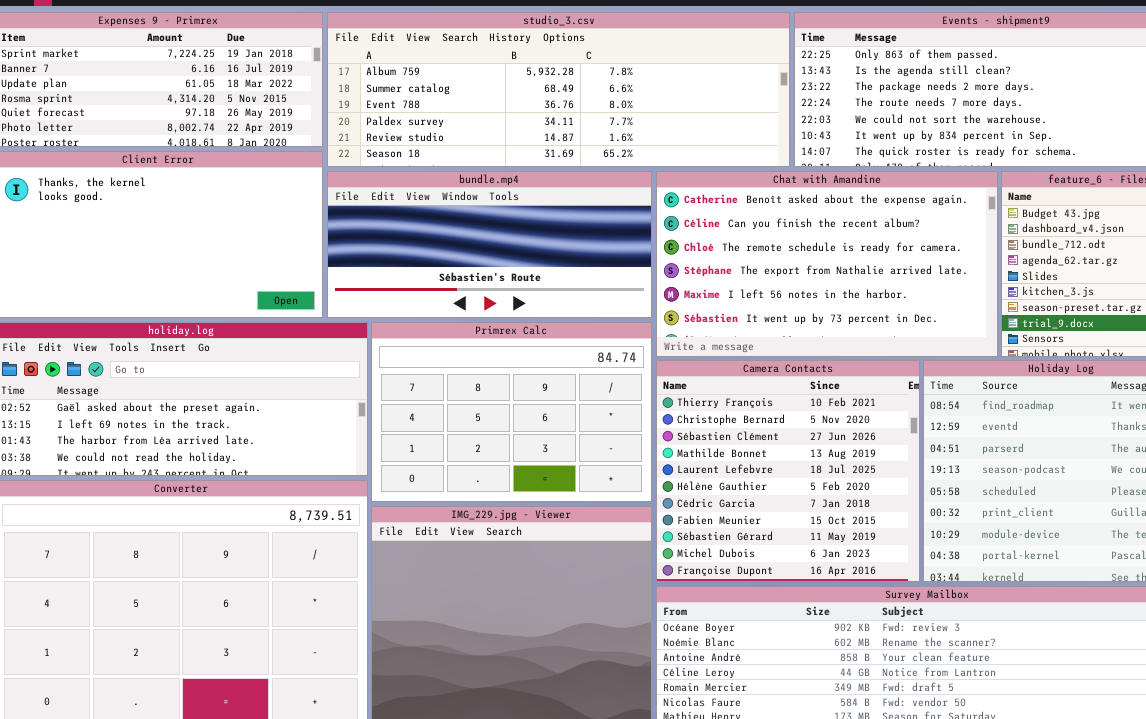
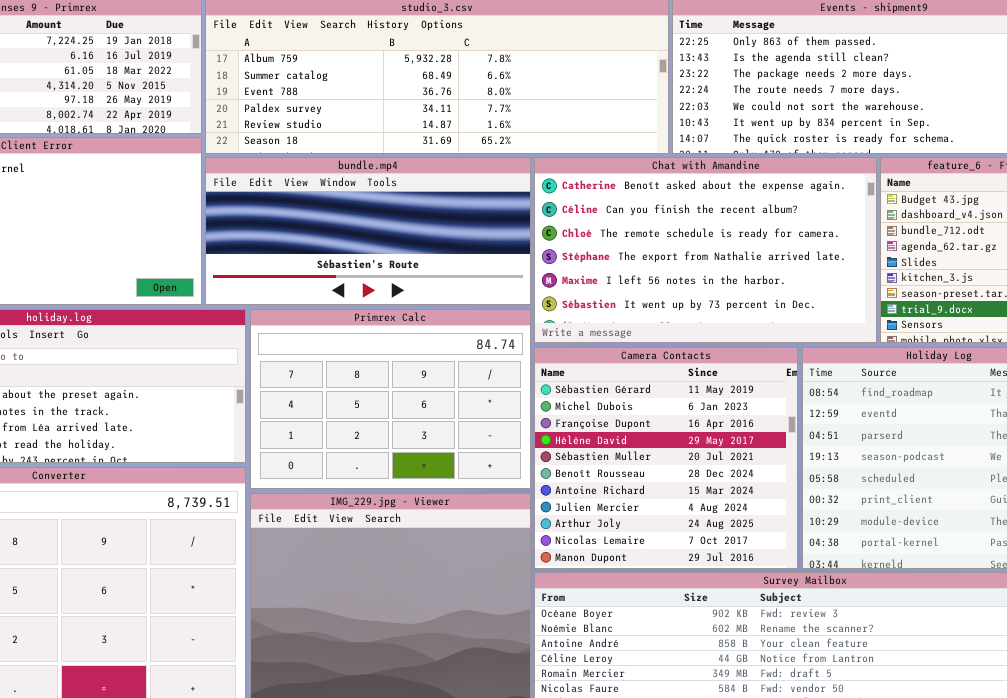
Camera Contacts: [656,360,920,582] -> [534,347,798,569], scrolled down 8 rows

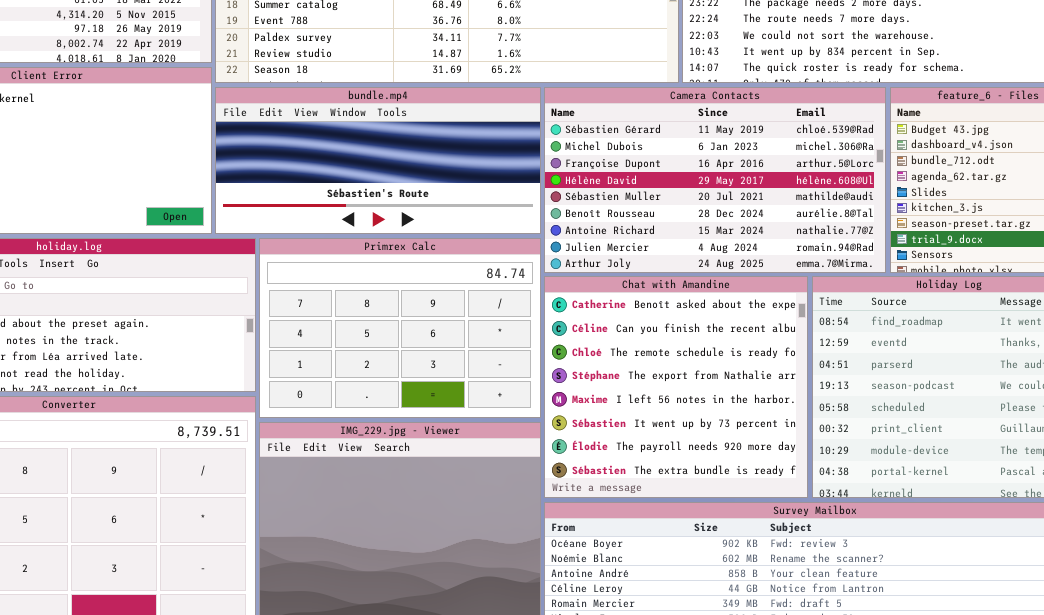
Chat with Amandine: [534,157,877,343] -> [544,276,808,498], moved, resized
Camera Contacts: [534,347,798,569] -> [544,87,886,273], moved, resized

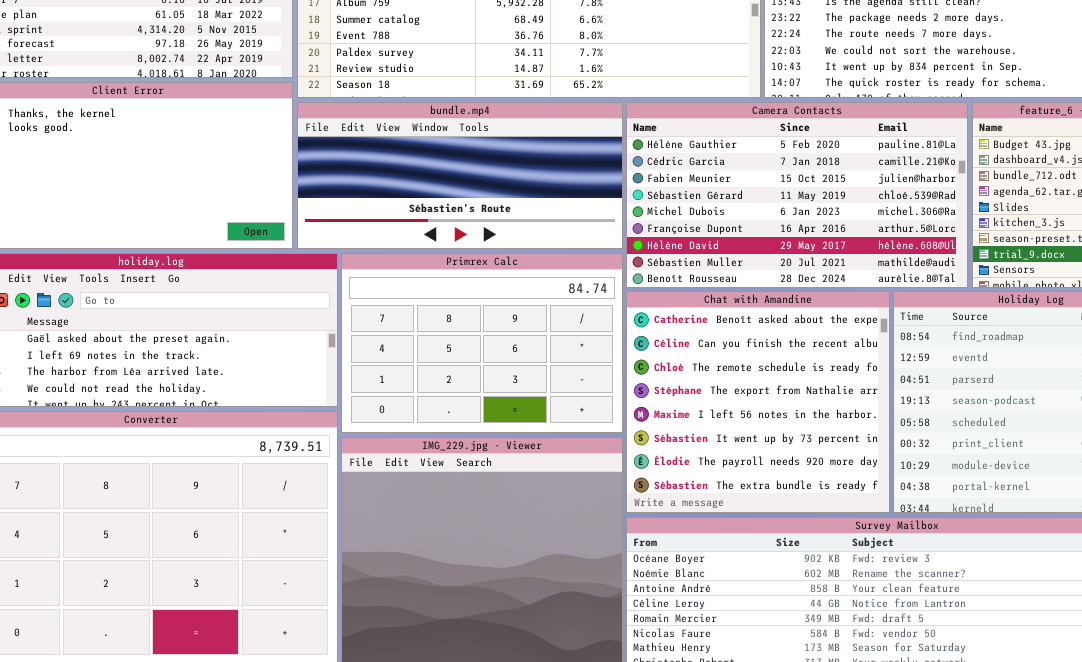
Camera Contacts: [544,87,886,273] -> [626,102,968,288], scrolled up 3 rows

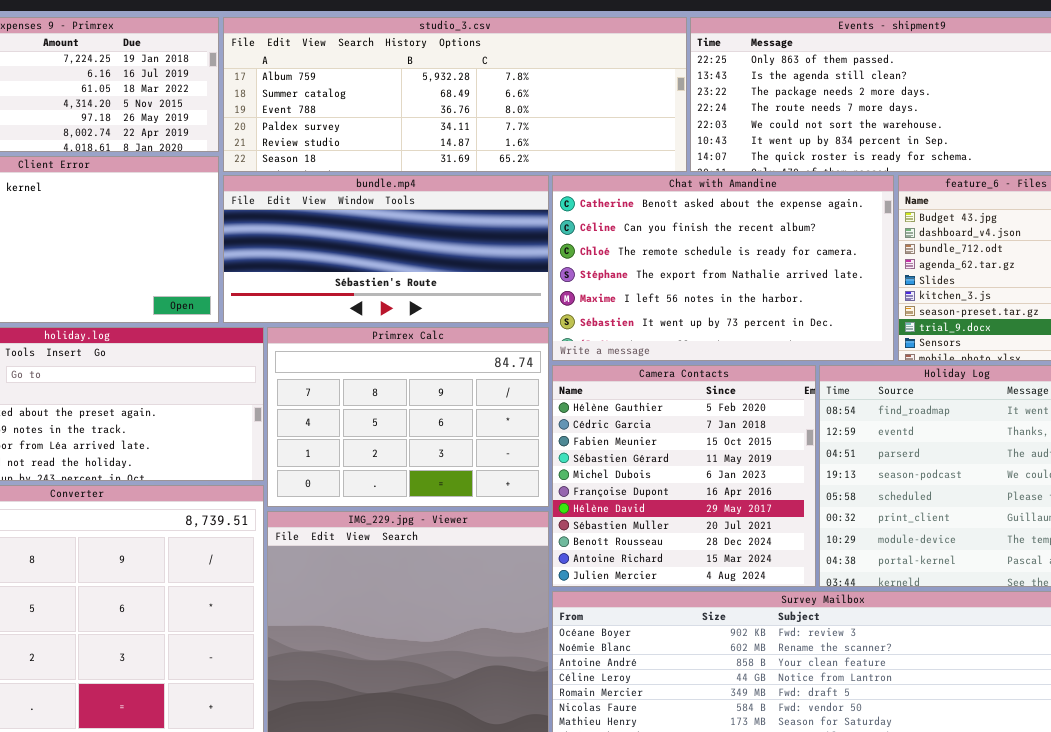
Camera Contacts: [626,102,968,288] -> [552,365,816,587], moved, resized
Chat with Amandine: [626,291,890,513] -> [552,175,894,361], moved, resized

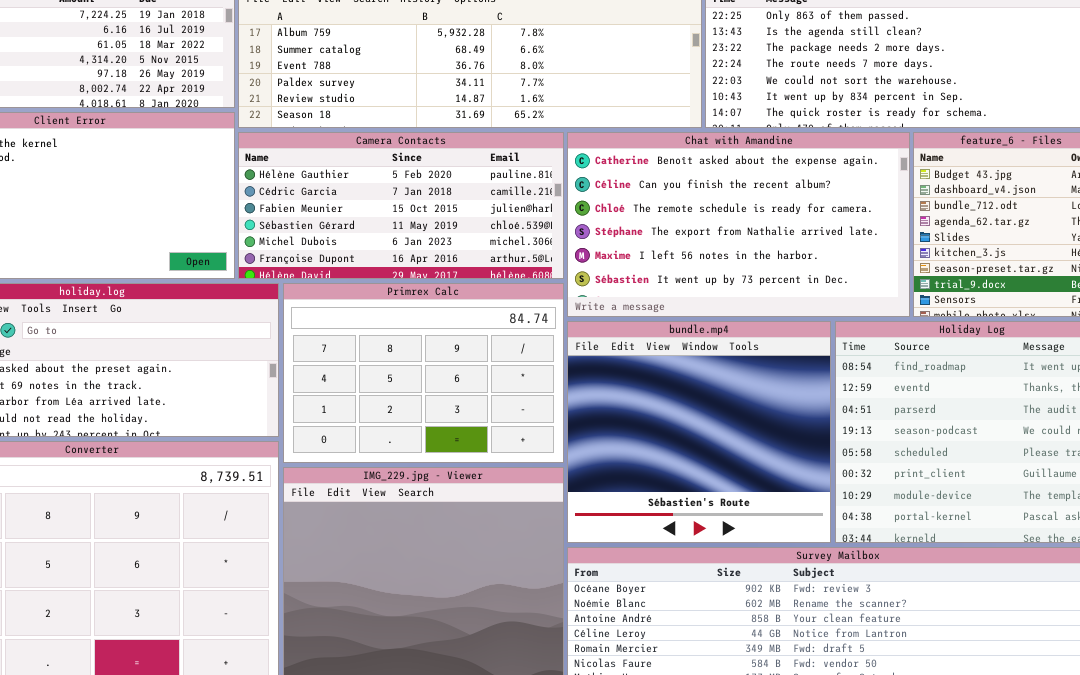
bundle.mp4: [223,175,549,323] -> [567,321,831,543], moved, resized
Camera Contacts: [552,365,816,587] -> [238,132,564,279], moved, resized

